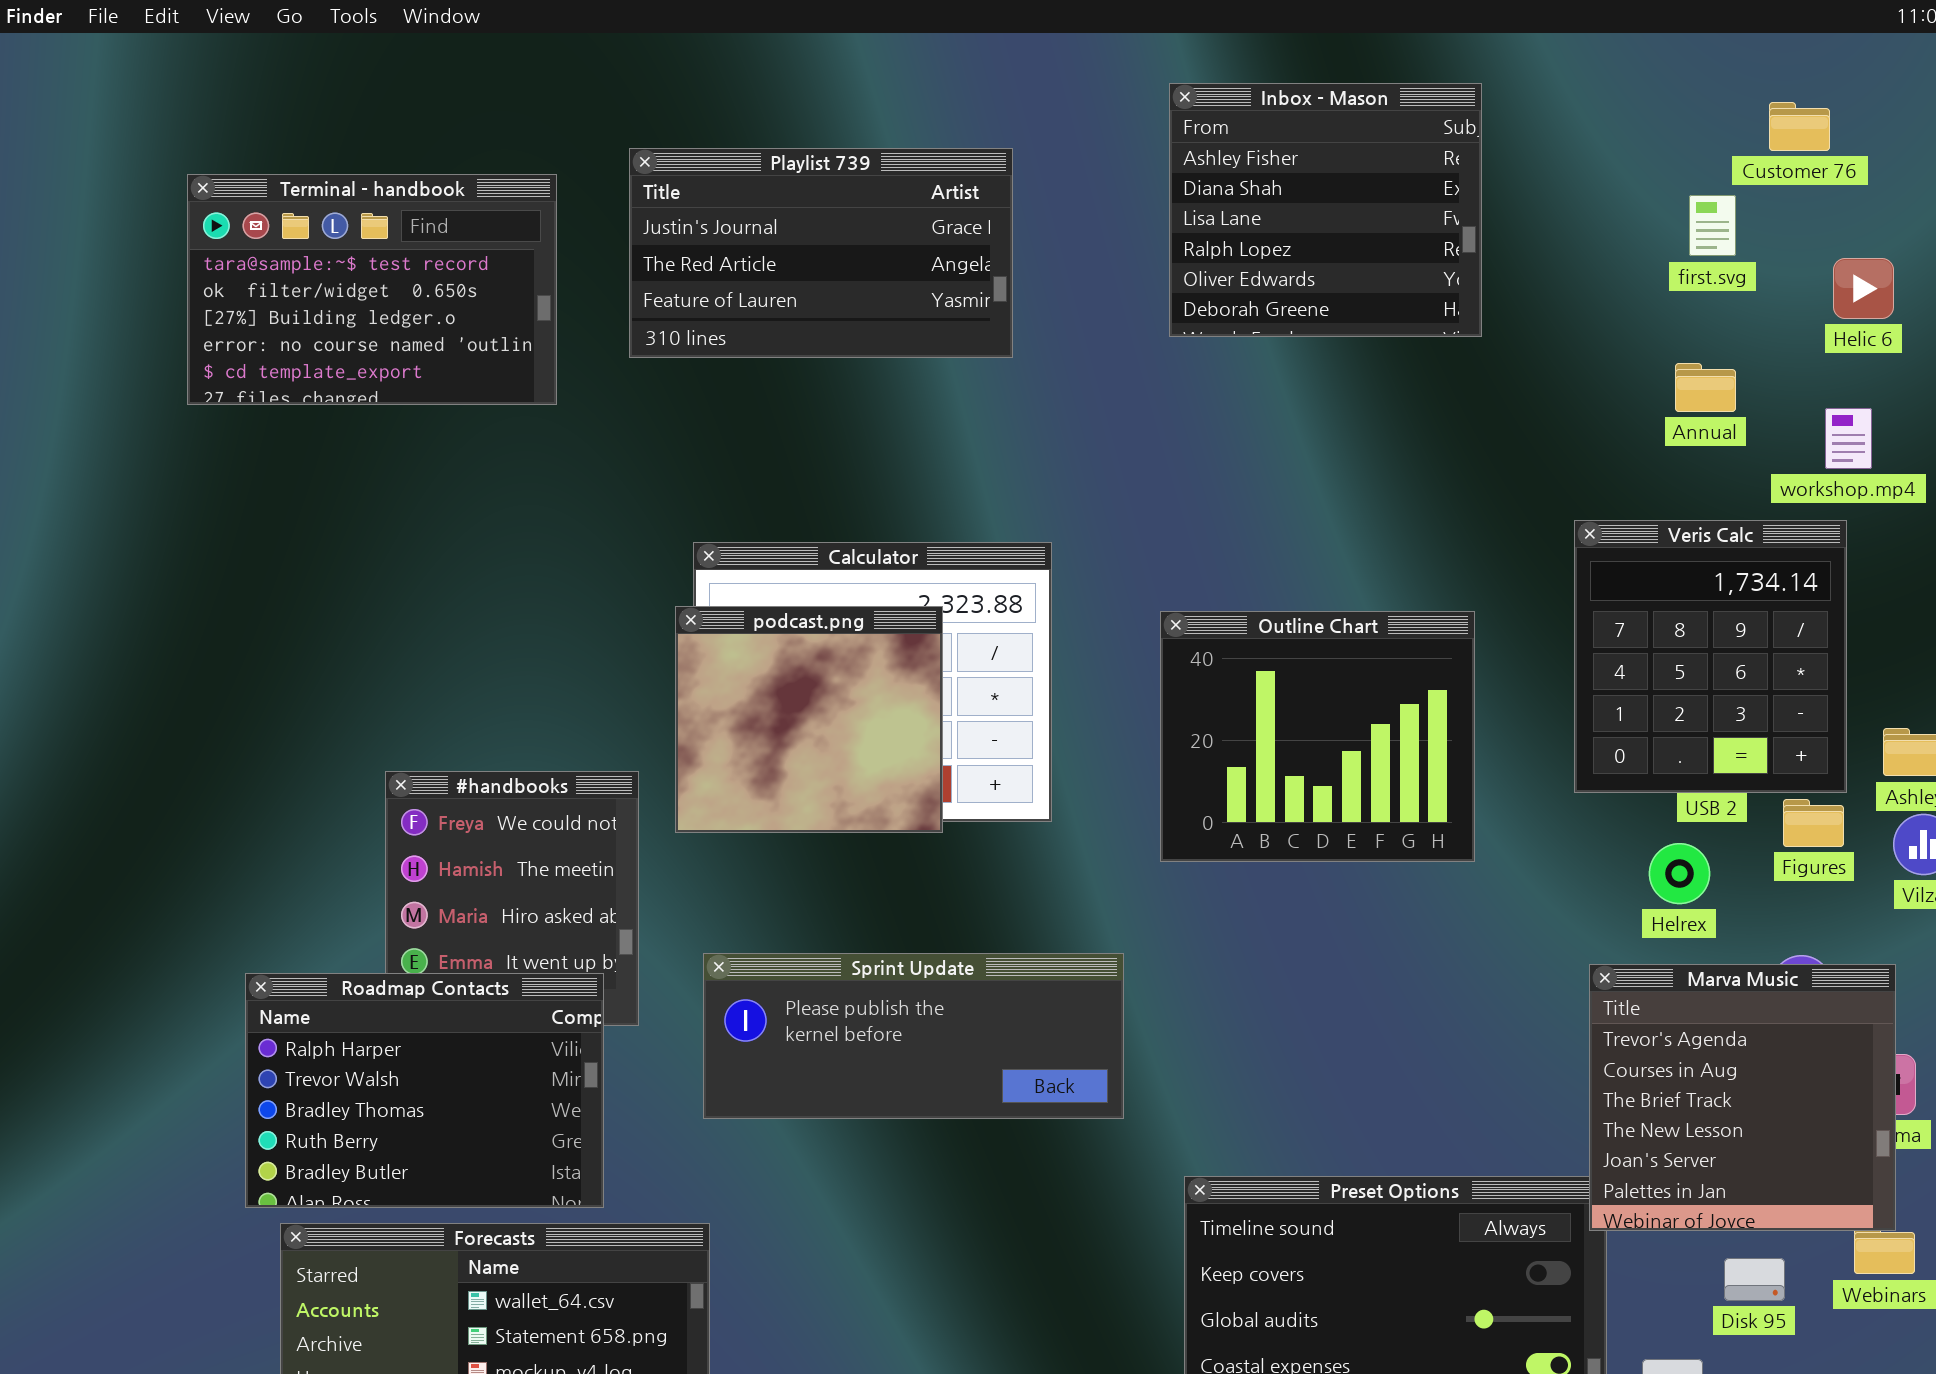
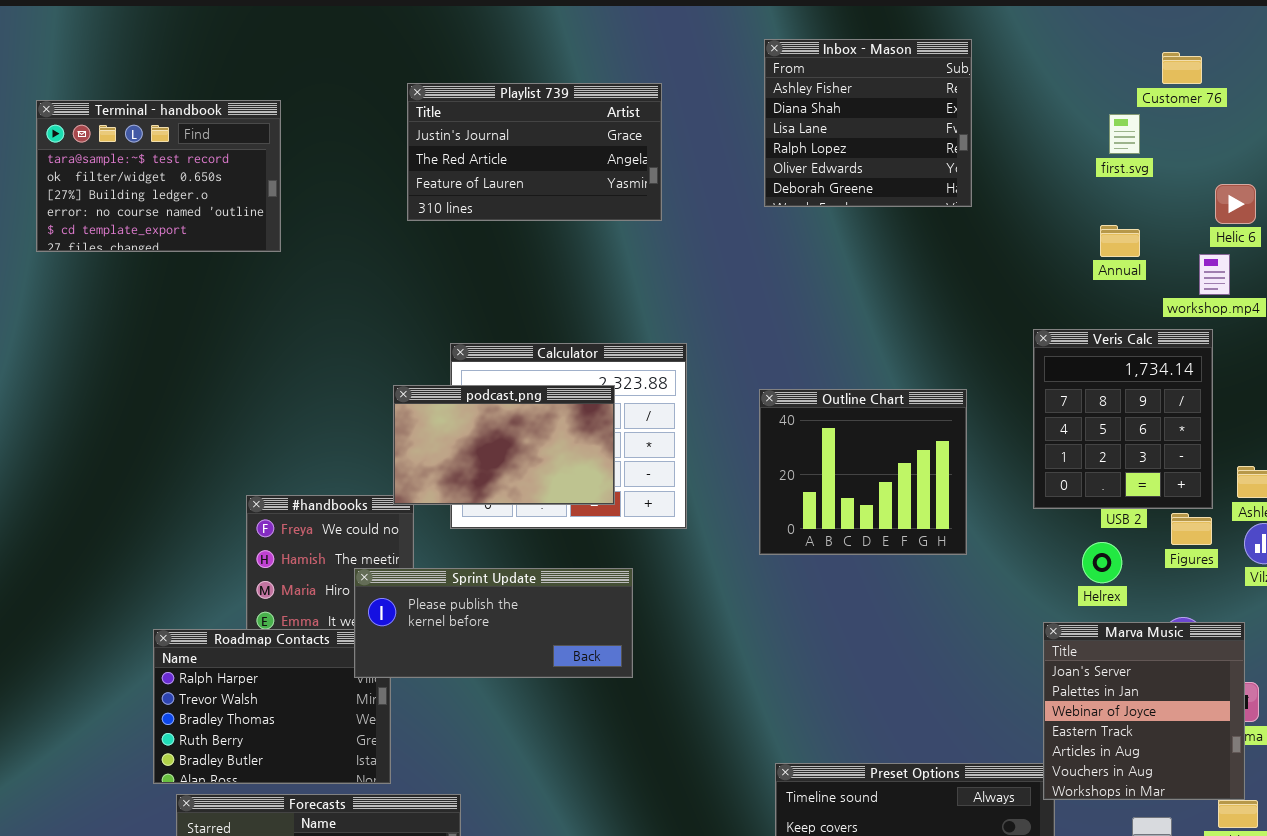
Terminal - handbook: [187,174,557,405] -> [36,100,281,252], moved
Helic 6: [1833,258,1894,319] -> [1215,184,1256,224], moved
podcast.png: [675,606,943,833] -> [393,385,615,505], resized
Sprint Update: [703,953,1124,1119] -> [354,568,633,678], moved
Marva Music: [1589,964,1896,1231] -> [1043,622,1245,800], scrolled down 4 rows

